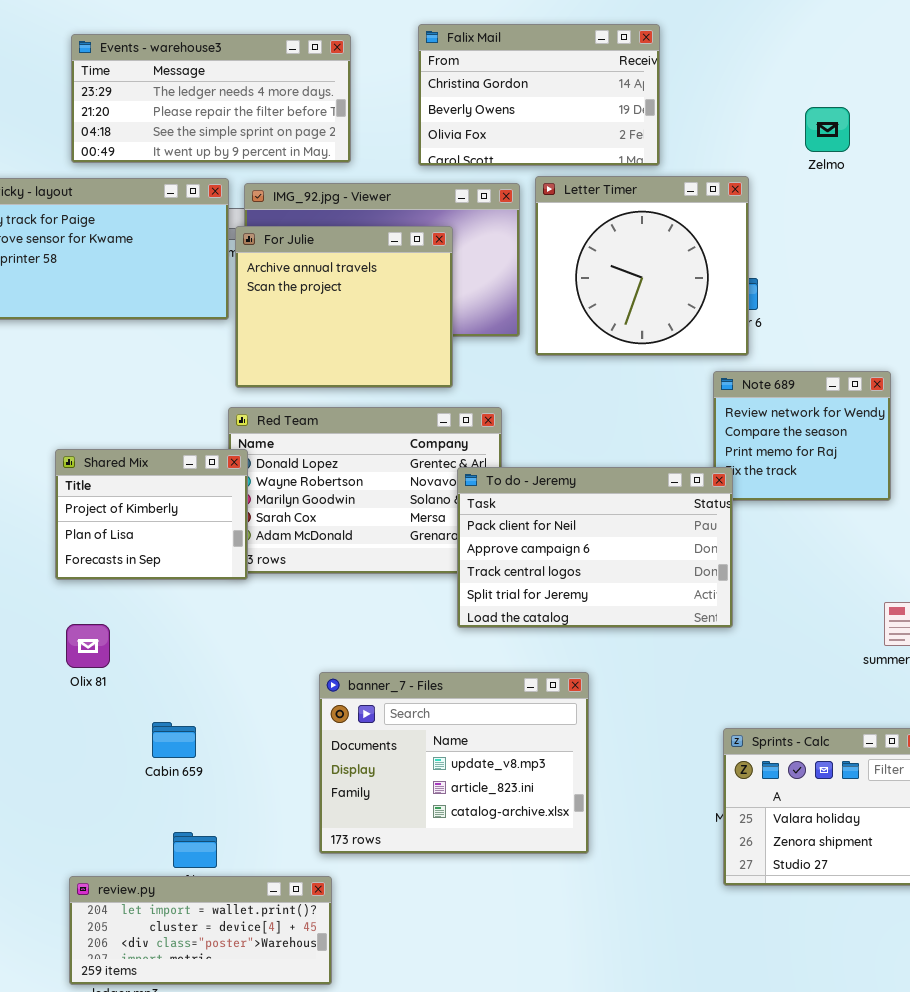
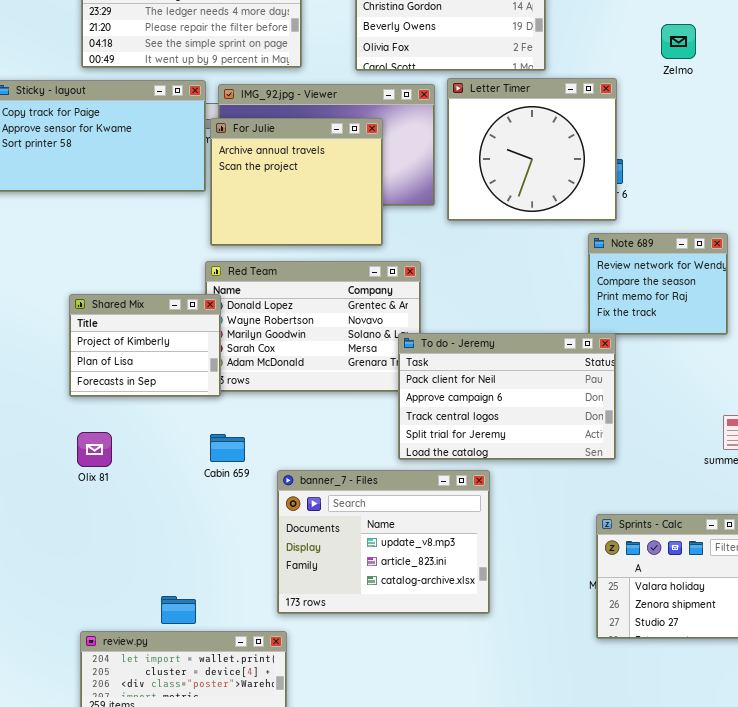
To do - Jeremy: [457,467,733,628] -> [398,333,616,460], moved
Cabin 659: [152,722,196,758] -> [210,434,245,462], moved

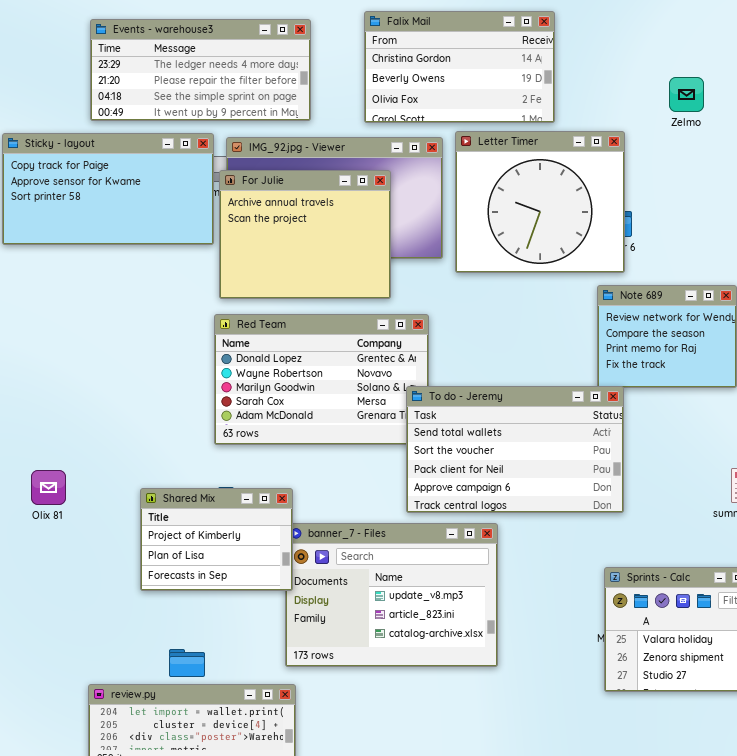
Shared Mix: [69,294,221,397] -> [140,488,293,591], moved
To do - Jeremy: [398,333,616,460] -> [406,386,624,513], scrolled up 2 rows
Olix 81: [77,432,112,467] -> [31,470,66,505], moved

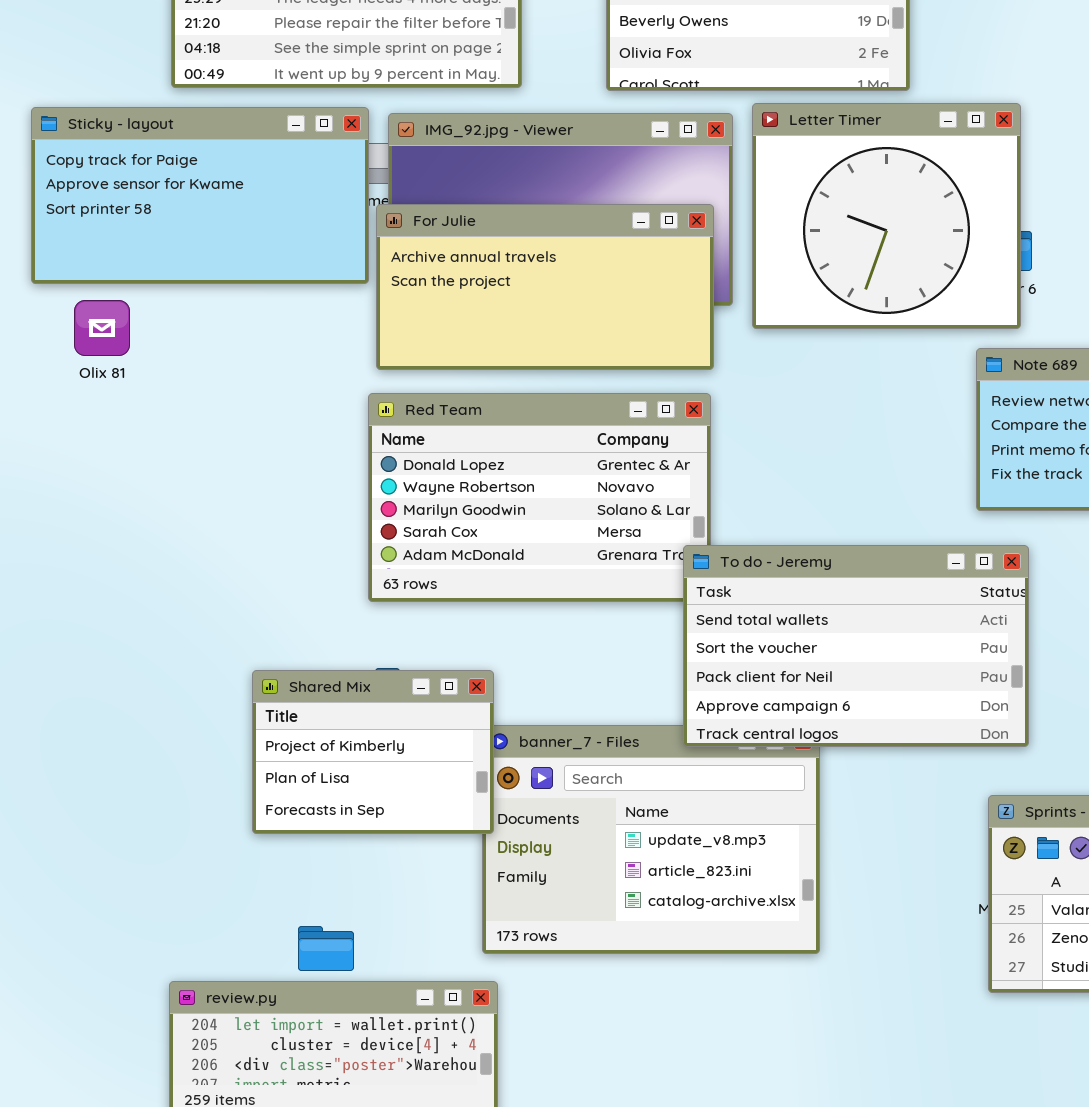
For Julie: [219,170,391,299] -> [376,204,714,370], resized
To do - Jeremy: [406,386,624,513] -> [683,545,1029,747], moved
Olix 81: [31,470,66,505] -> [74,300,130,356], moved

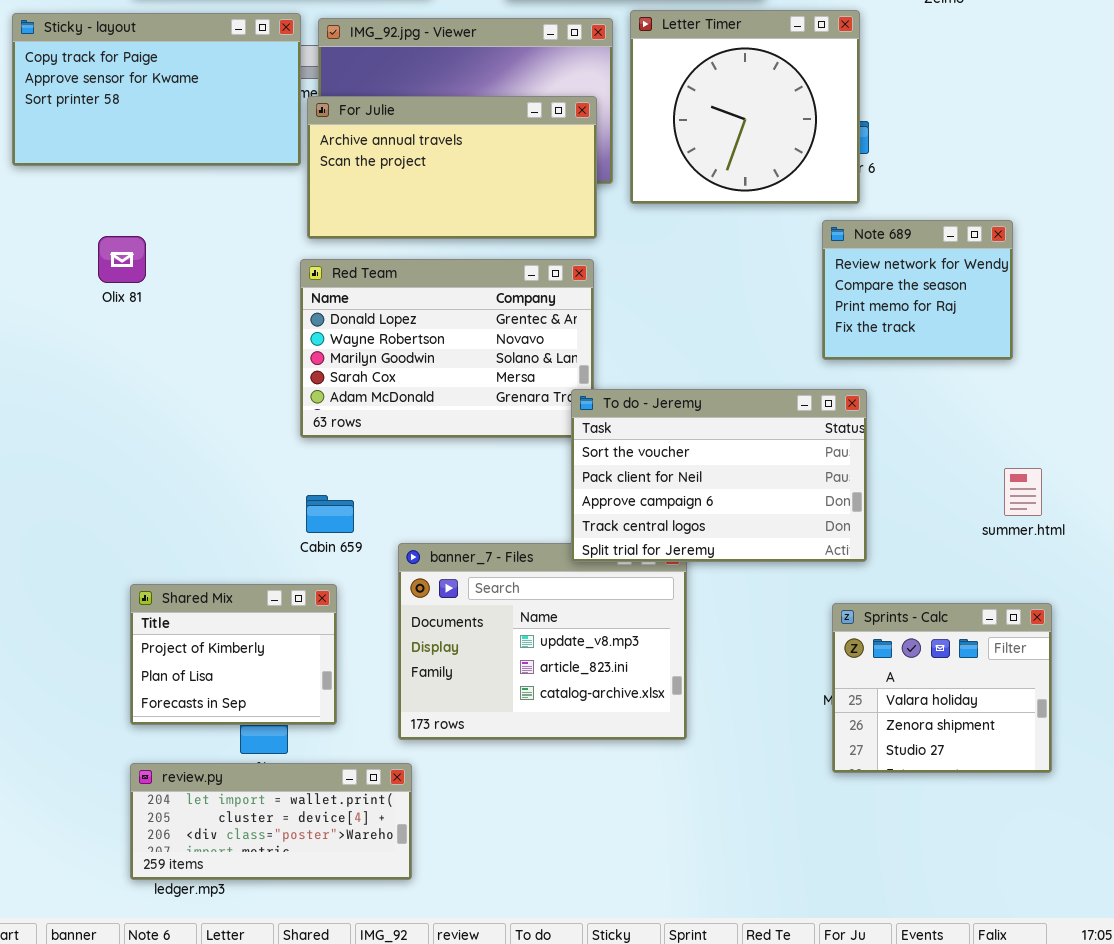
Olix 81: [74,300,130,356] -> [98,236,146,283], moved
To do - Jeremy: [683,545,1029,747] -> [571,389,867,562], scrolled down 1 row
Shared Mix: [252,670,494,834] -> [130,584,337,725], moved

